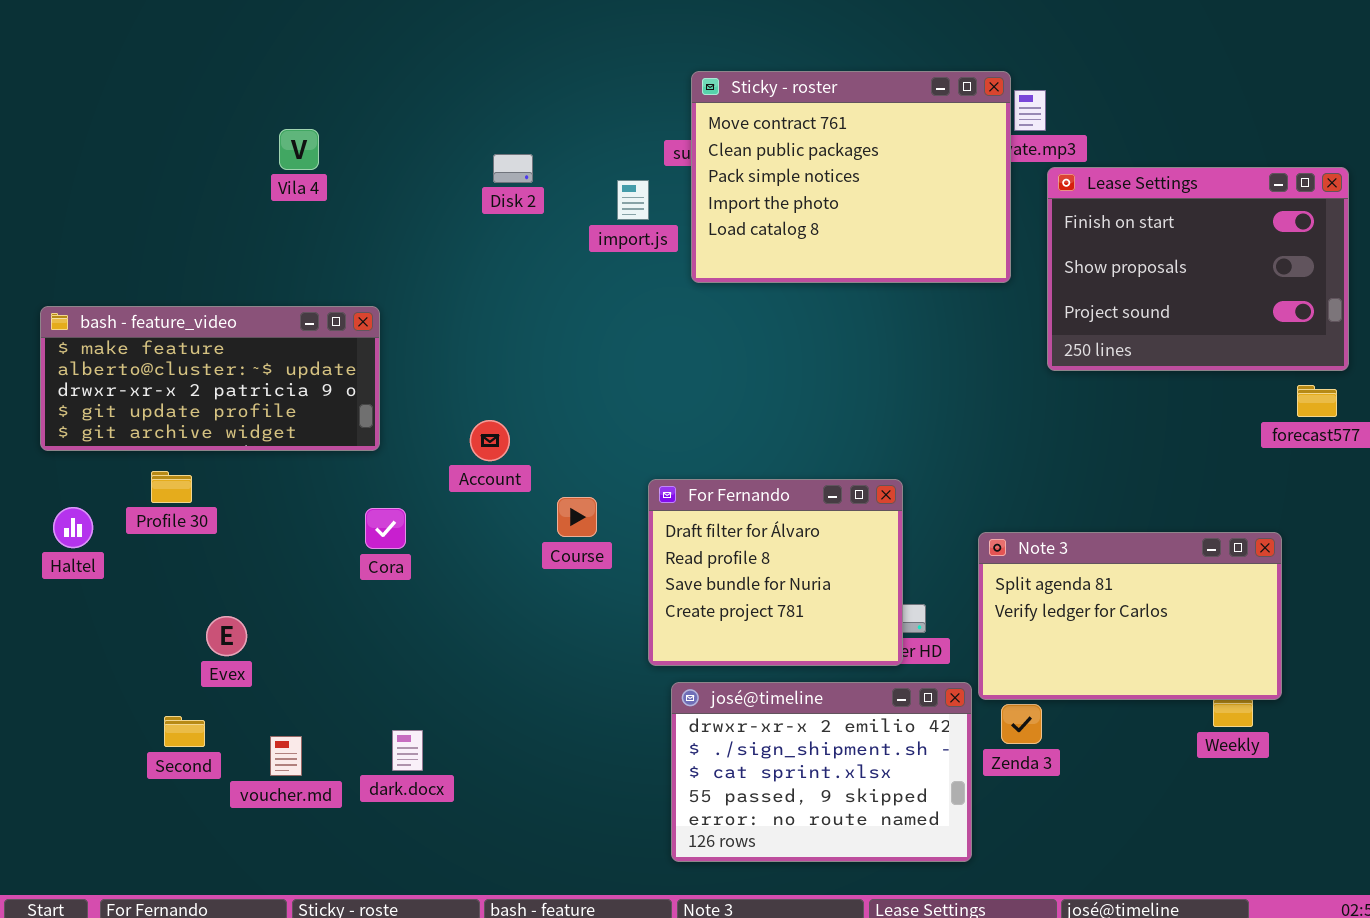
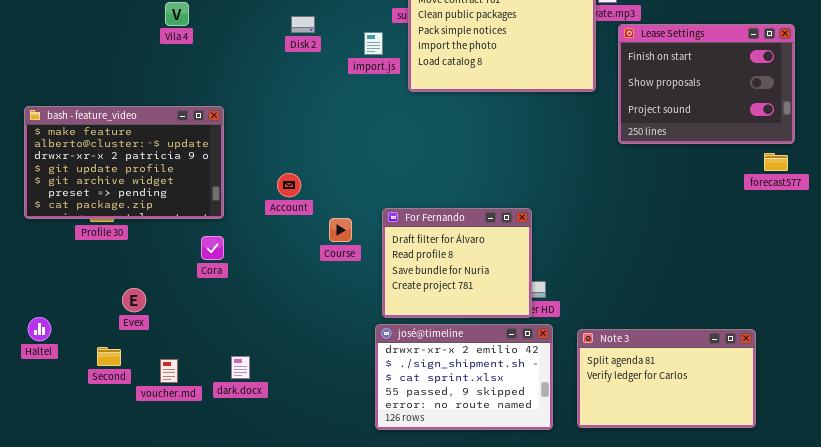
bash - feature_video: [40,306,380,451] -> [24,106,224,219], resized
Haltel: [53,507,93,548] -> [28,317,51,341], moved
Cora: [365,508,406,549] -> [201,236,224,260], moved
Note 3: [978,532,1282,700] -> [577,329,756,428], moved
josé@timeline: [671,682,972,862] -> [375,324,553,430], moved

